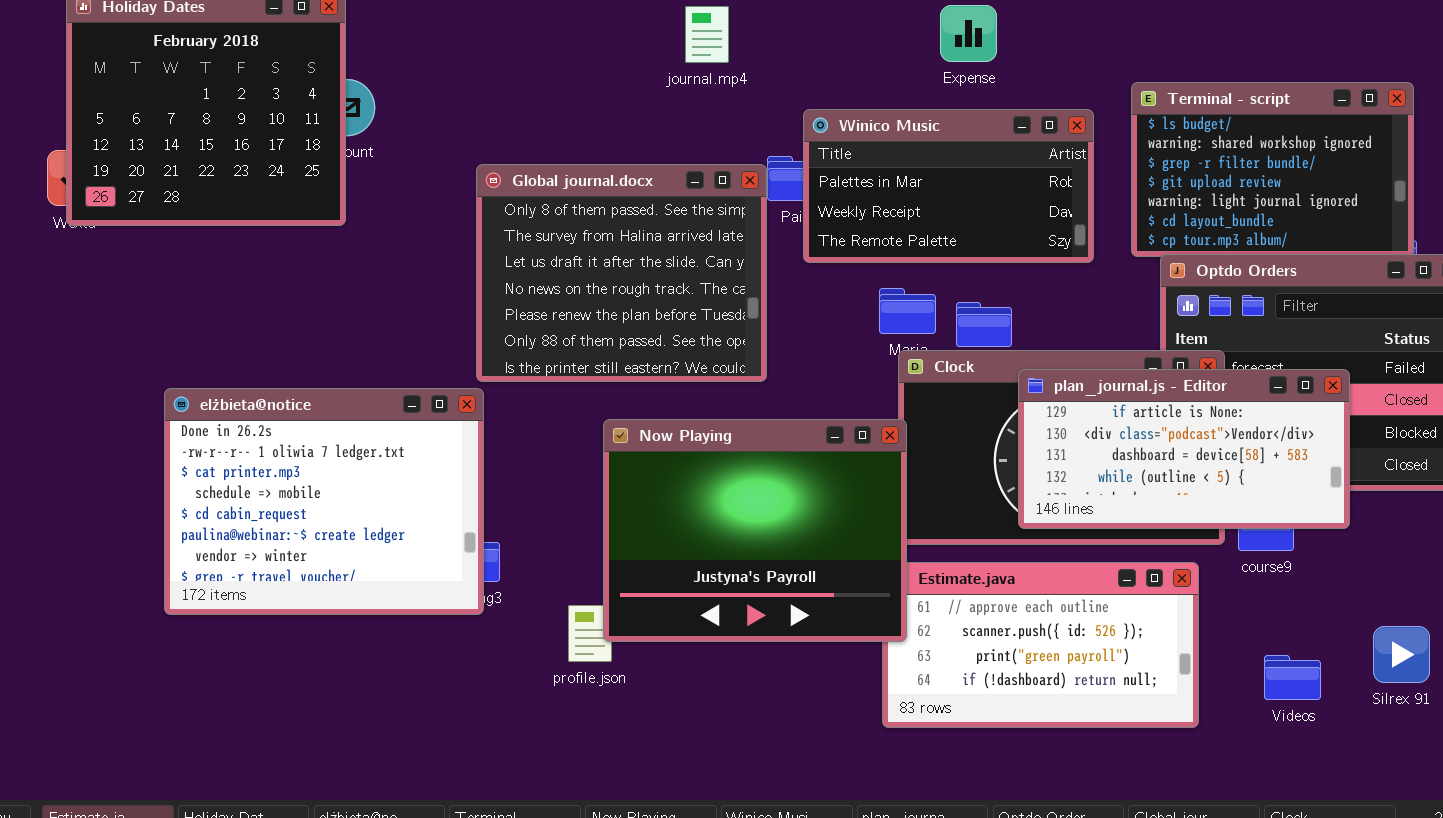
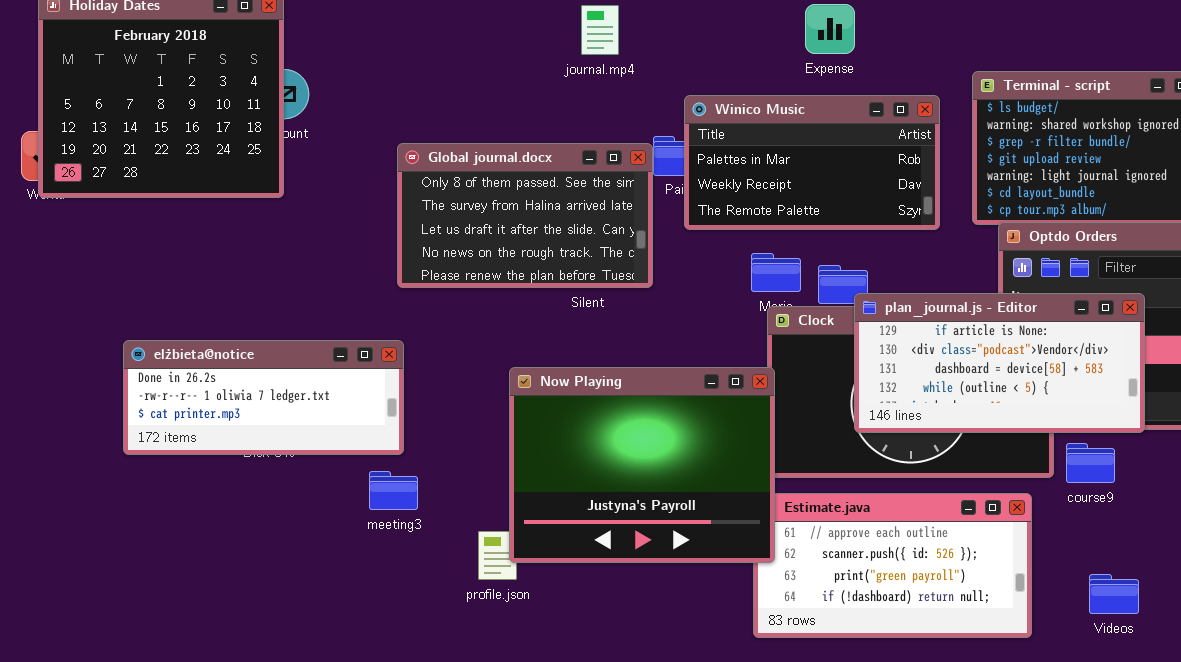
Global journal.docx: [476,164,767,382] -> [397,143,653,288], resized
plan_journal.js - Editor: [1018,369,1350,529] -> [854,293,1145,433], moved
elżbieta@notice: [164,388,484,615] -> [123,340,404,455], resized

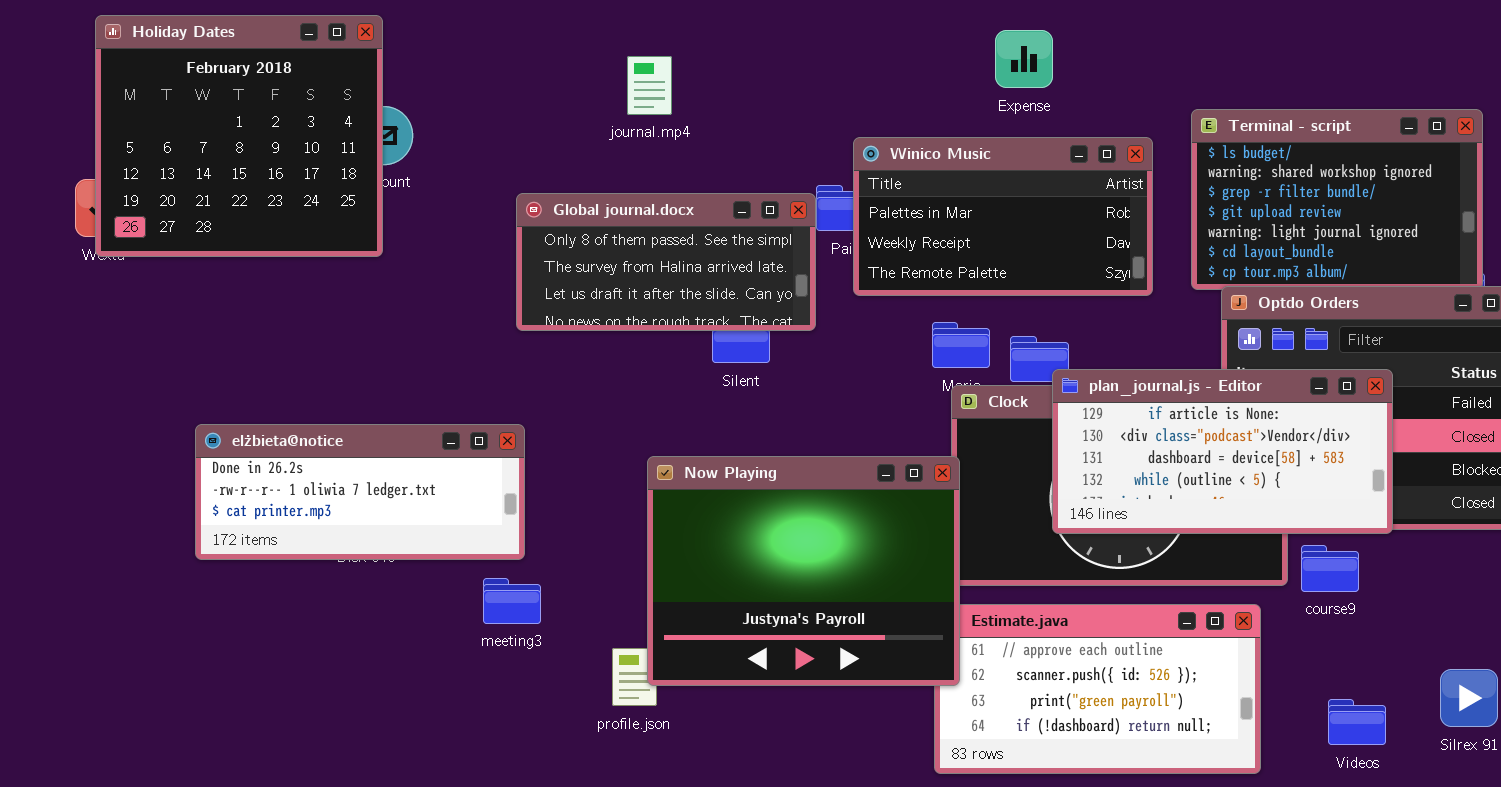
journal.mp4: [581,5,619,55] -> [627,56,672,115], moved
Global journal.docx: [397,143,653,288] -> [516,193,816,331], resized

